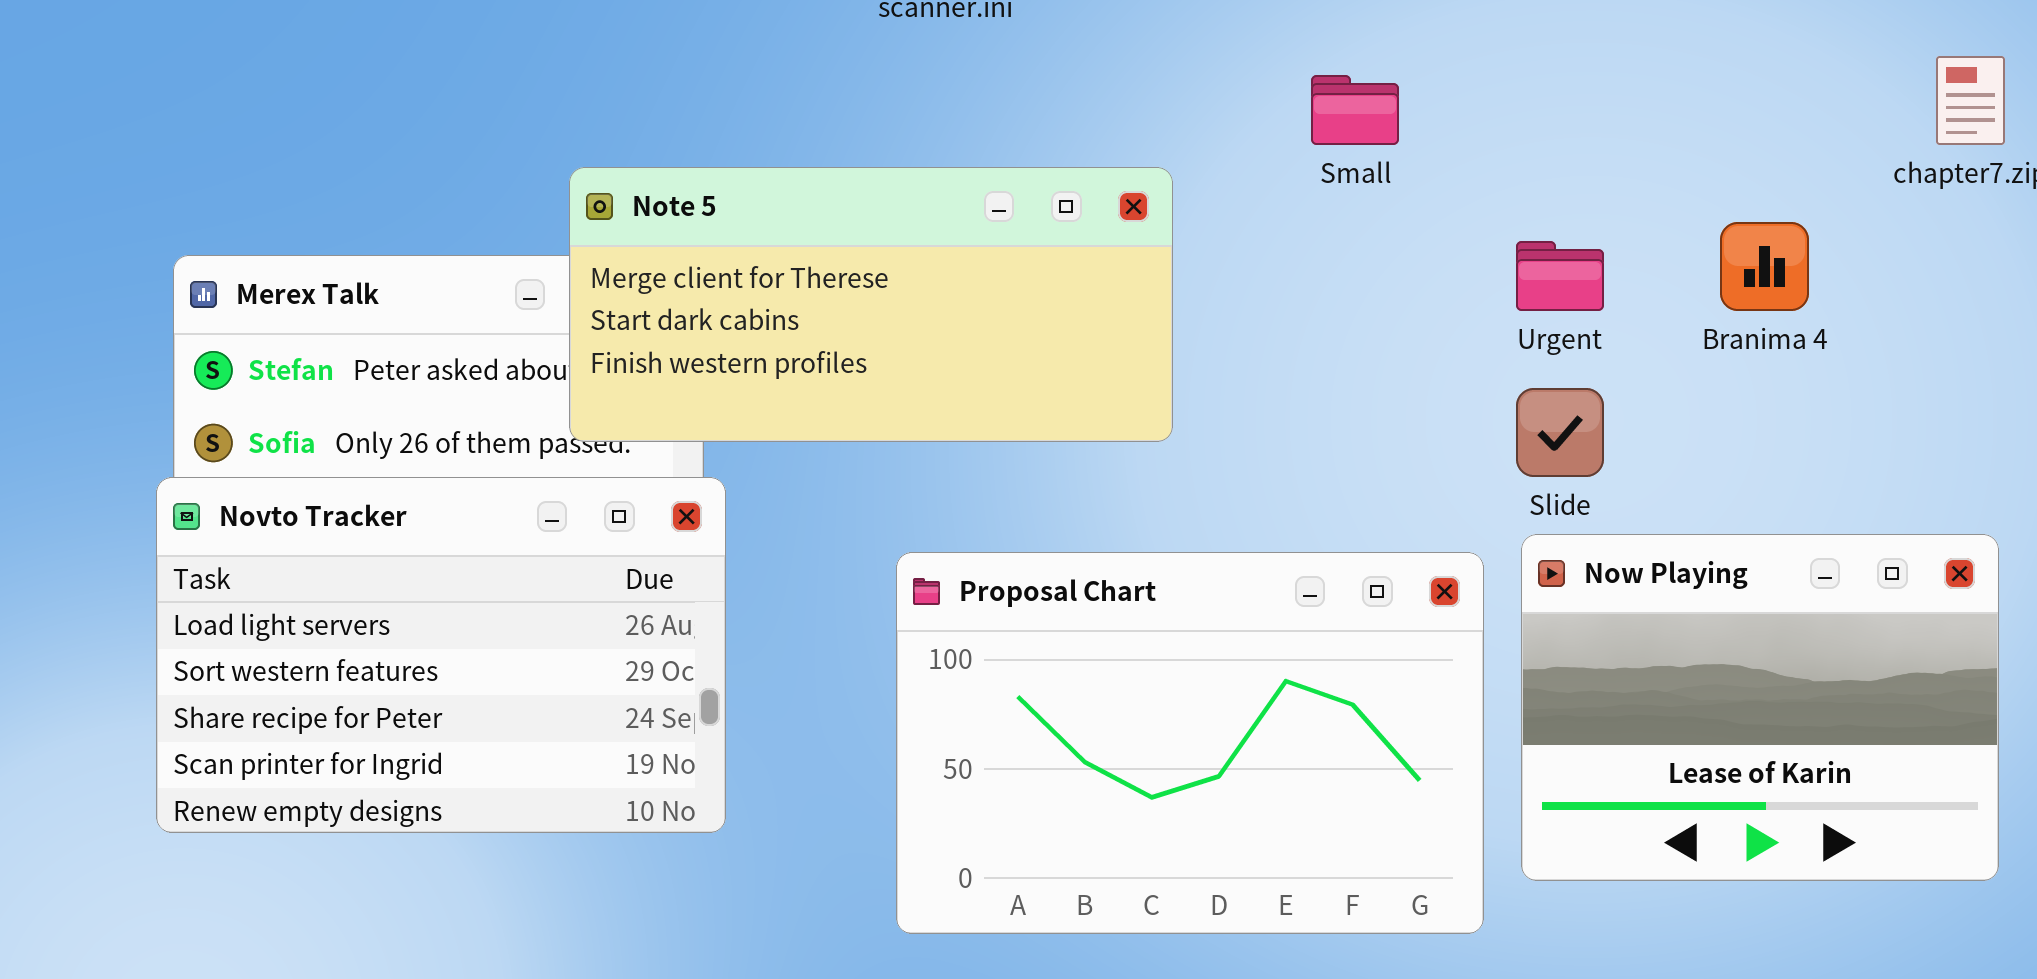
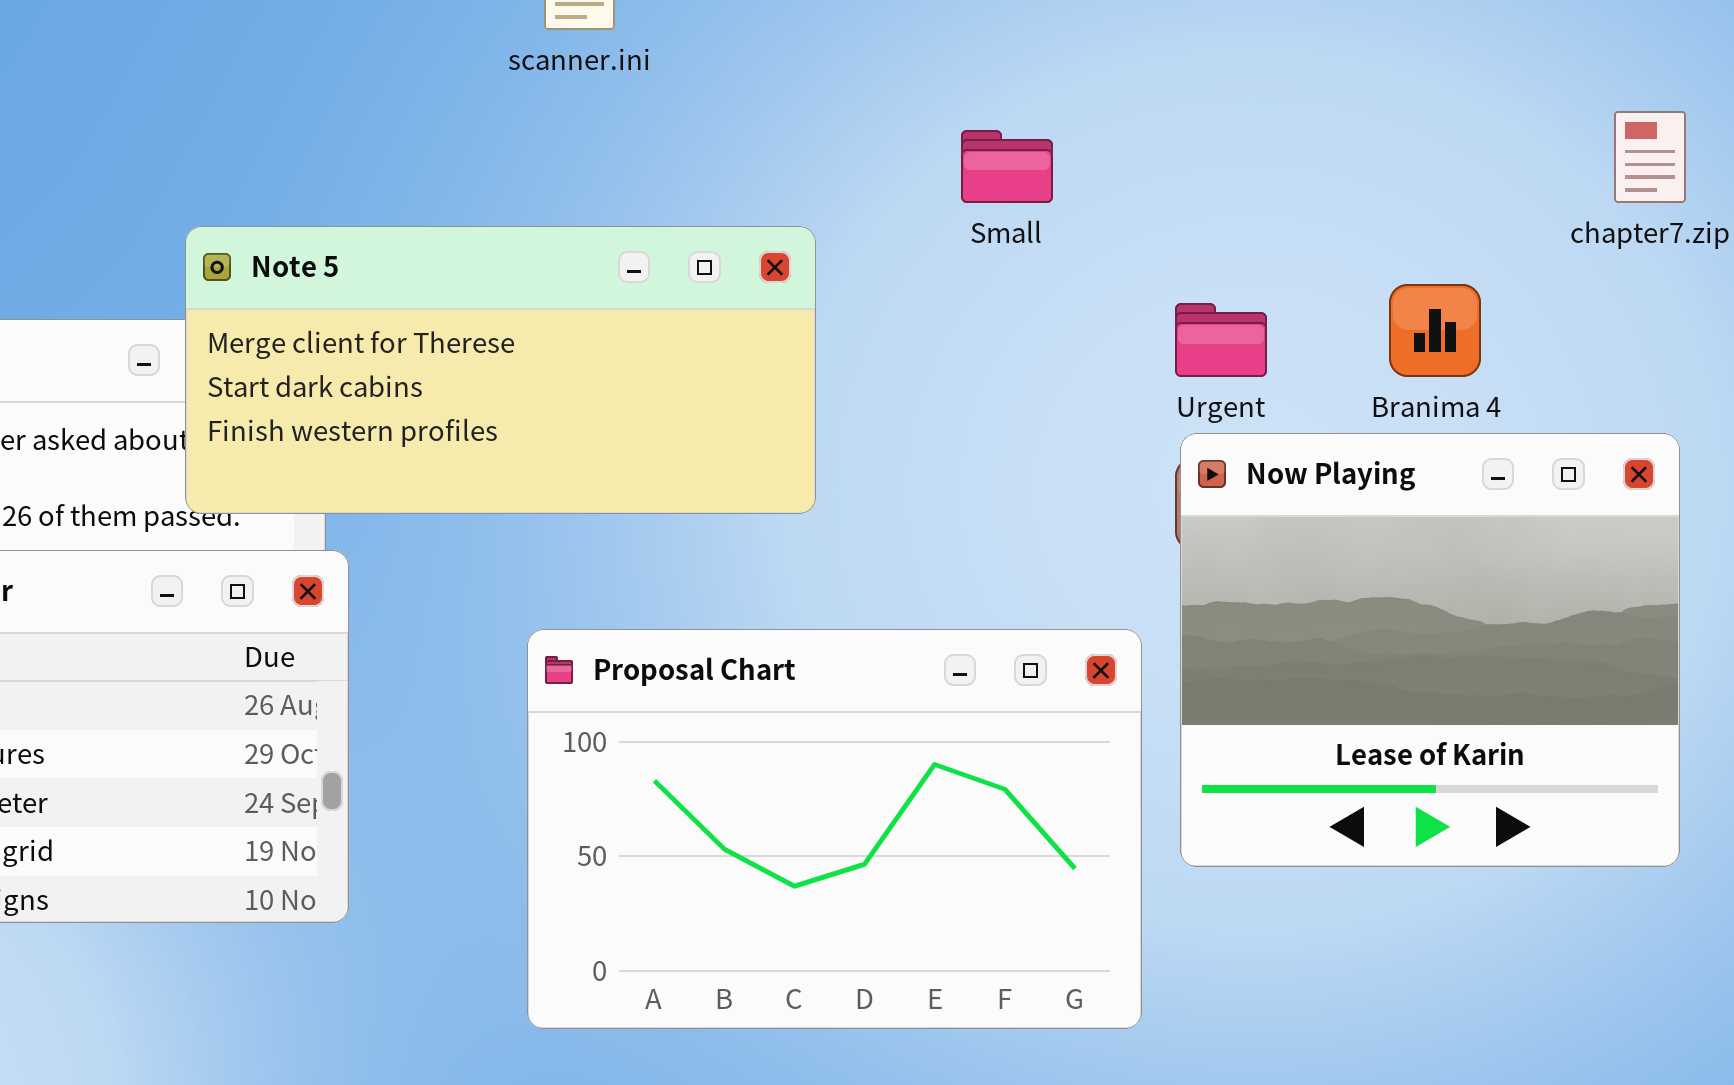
Now Playing: [1521,534,1999,881] -> [1180,433,1680,867], moved, resized

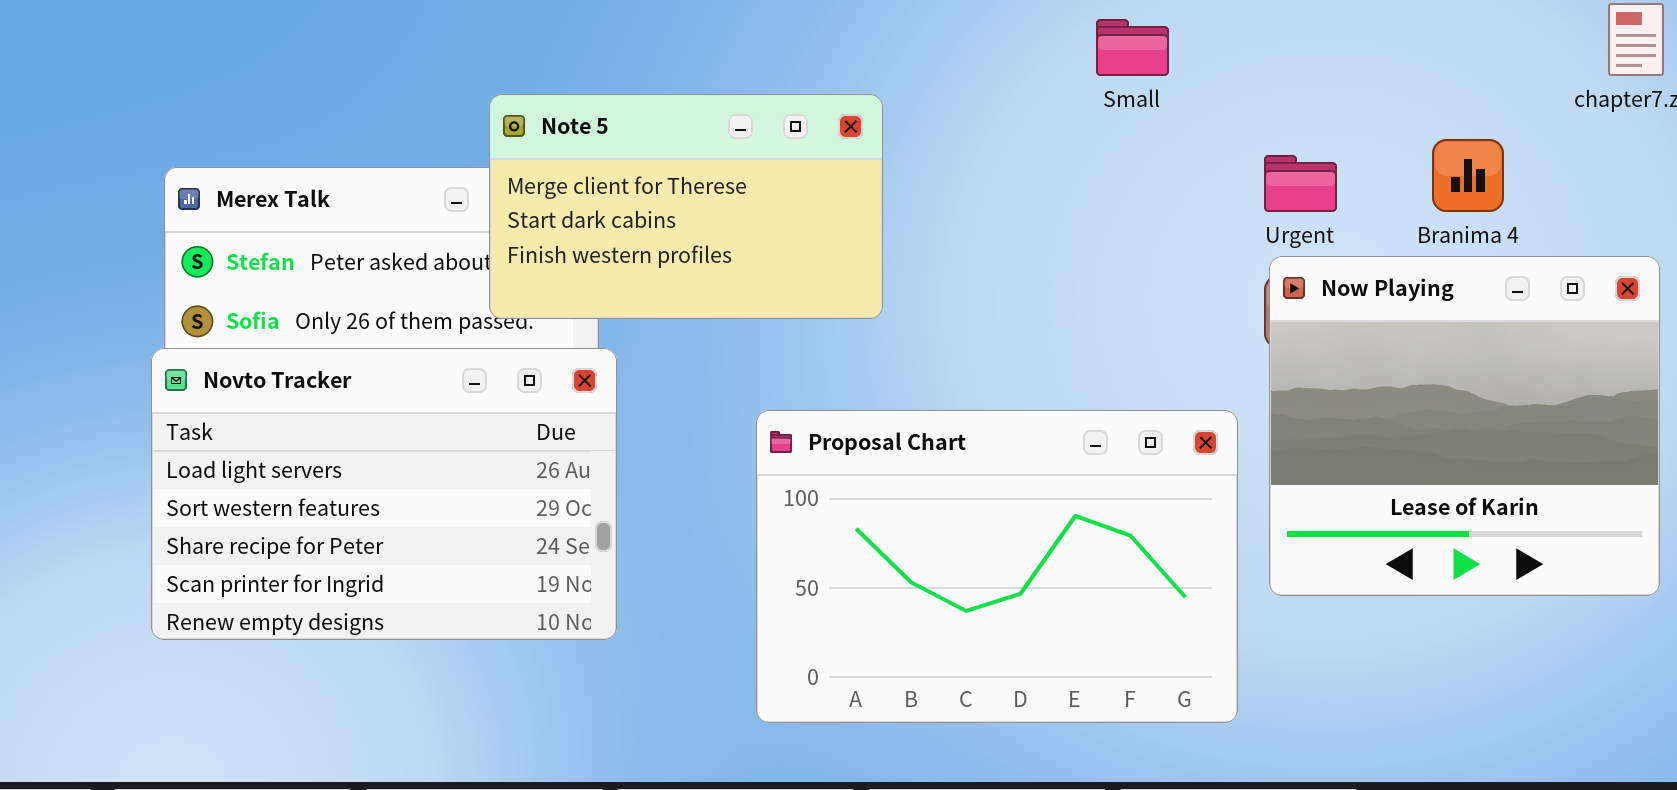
Note 5: [185,226,816,514] -> [489,94,883,319], resized

